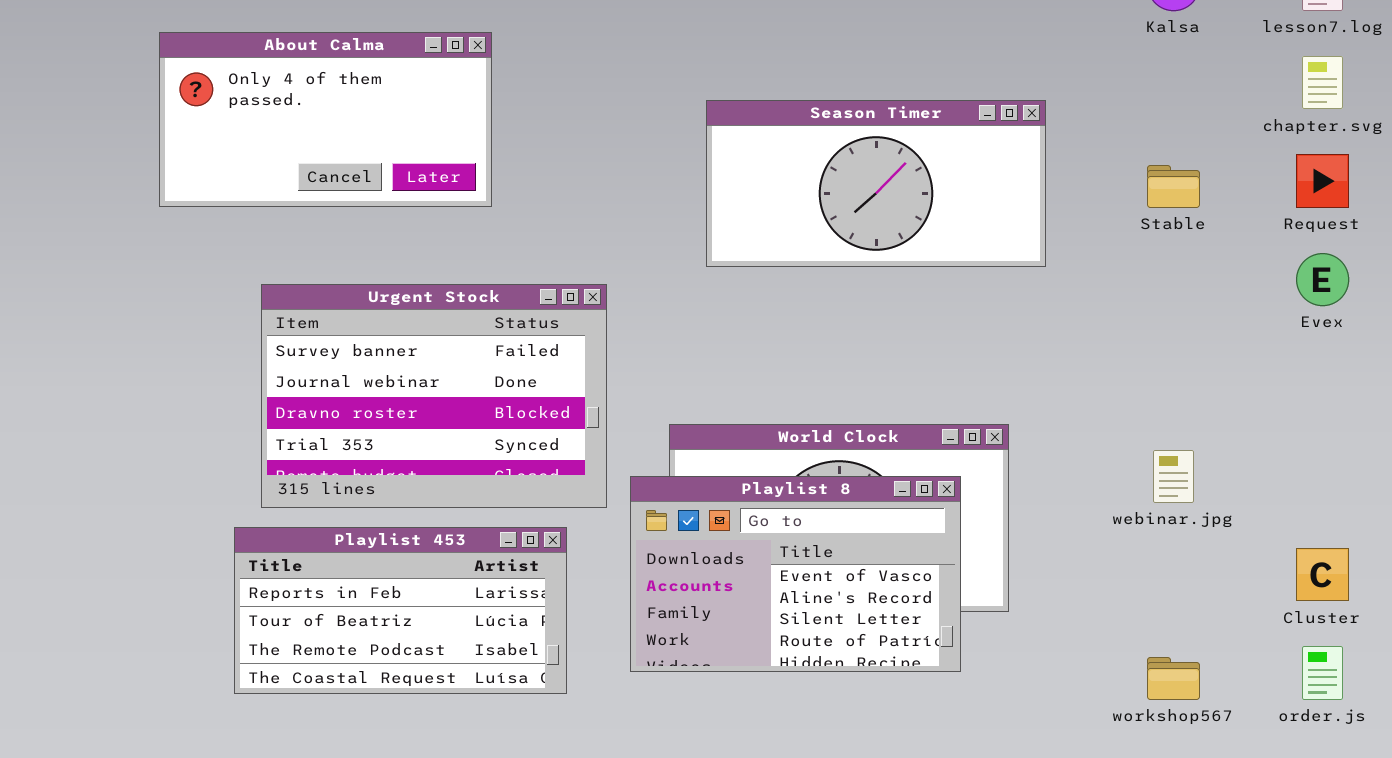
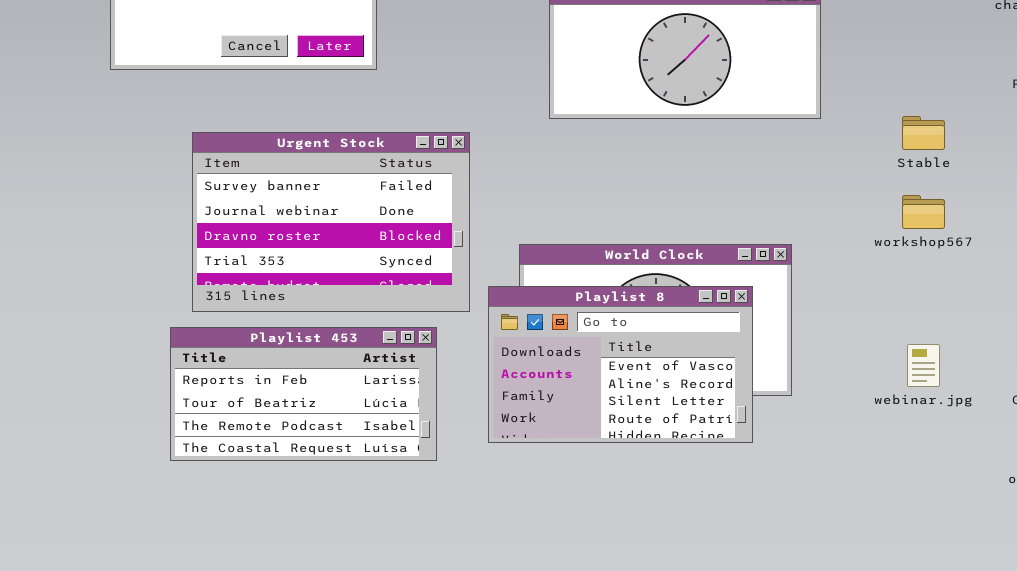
Stable: [1147,165,1200,208] -> [902,116,945,150], moved
webinar.jpg: [1153,450,1194,503] -> [907,344,940,387], moved
workshop567: [1147,657,1200,700] -> [902,195,945,229], moved

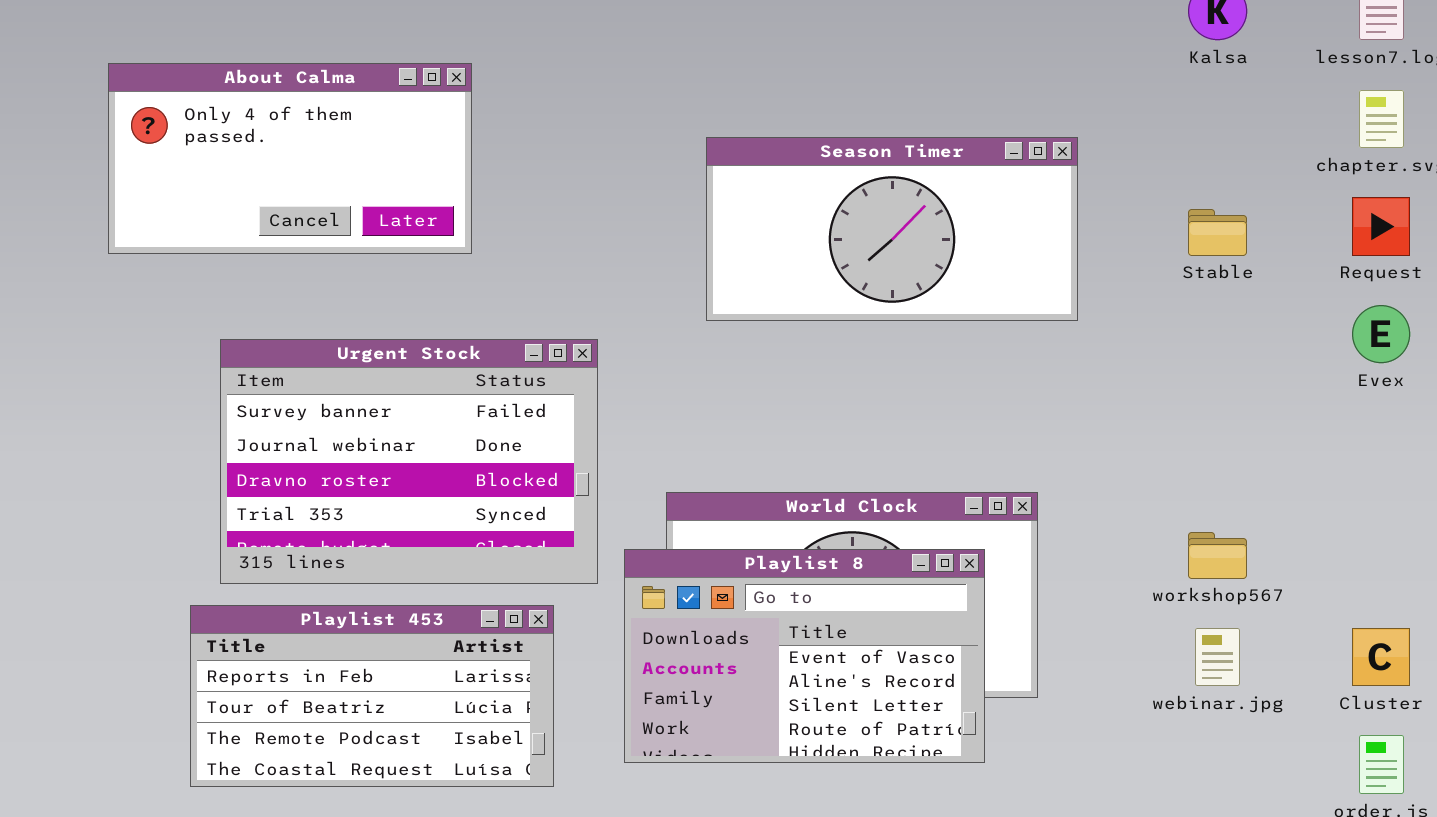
Stable: [902,116,945,150] -> [1188,209,1247,256], moved
workshop567: [902,195,945,229] -> [1188,532,1247,579], moved

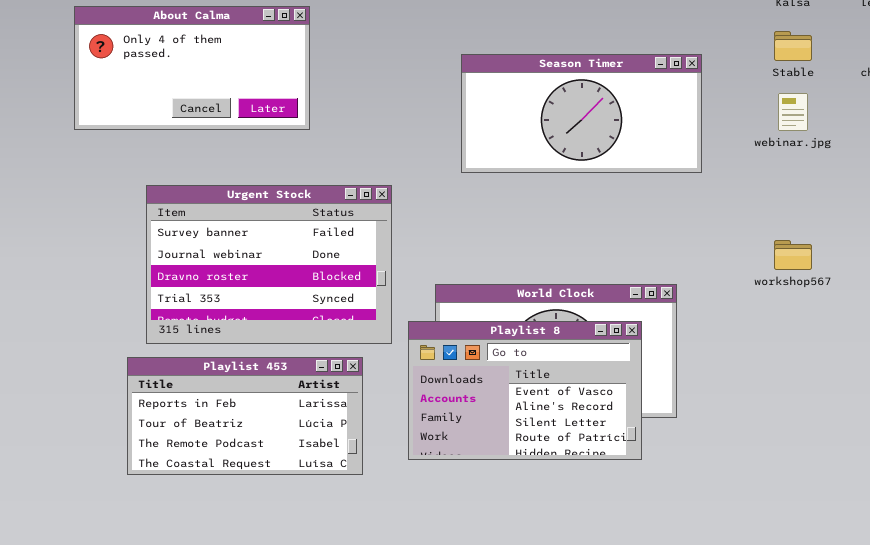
Stable: [1188,209,1247,256] -> [774,31,812,61], moved
workshop567: [1188,532,1247,579] -> [774,240,812,270], moved
webinar.jpg: [1195,628,1240,686] -> [778,93,808,131], moved

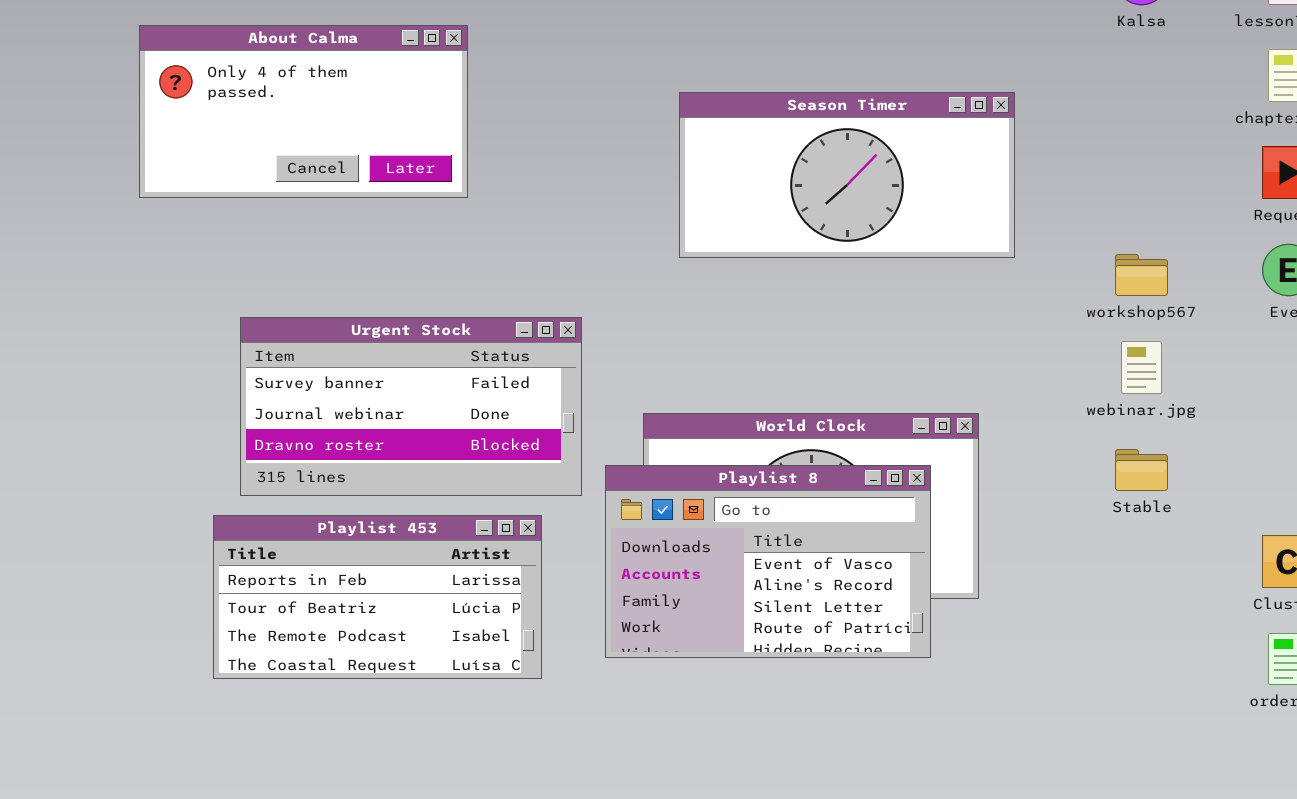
Stable: [774,31,812,61] -> [1115,449,1168,491], moved
webinar.jpg: [778,93,808,131] -> [1121,341,1162,394], moved
Urgent Stock: [146,185,392,344] -> [240,317,582,496], resized
workshop567: [774,240,812,270] -> [1115,254,1168,296], moved

